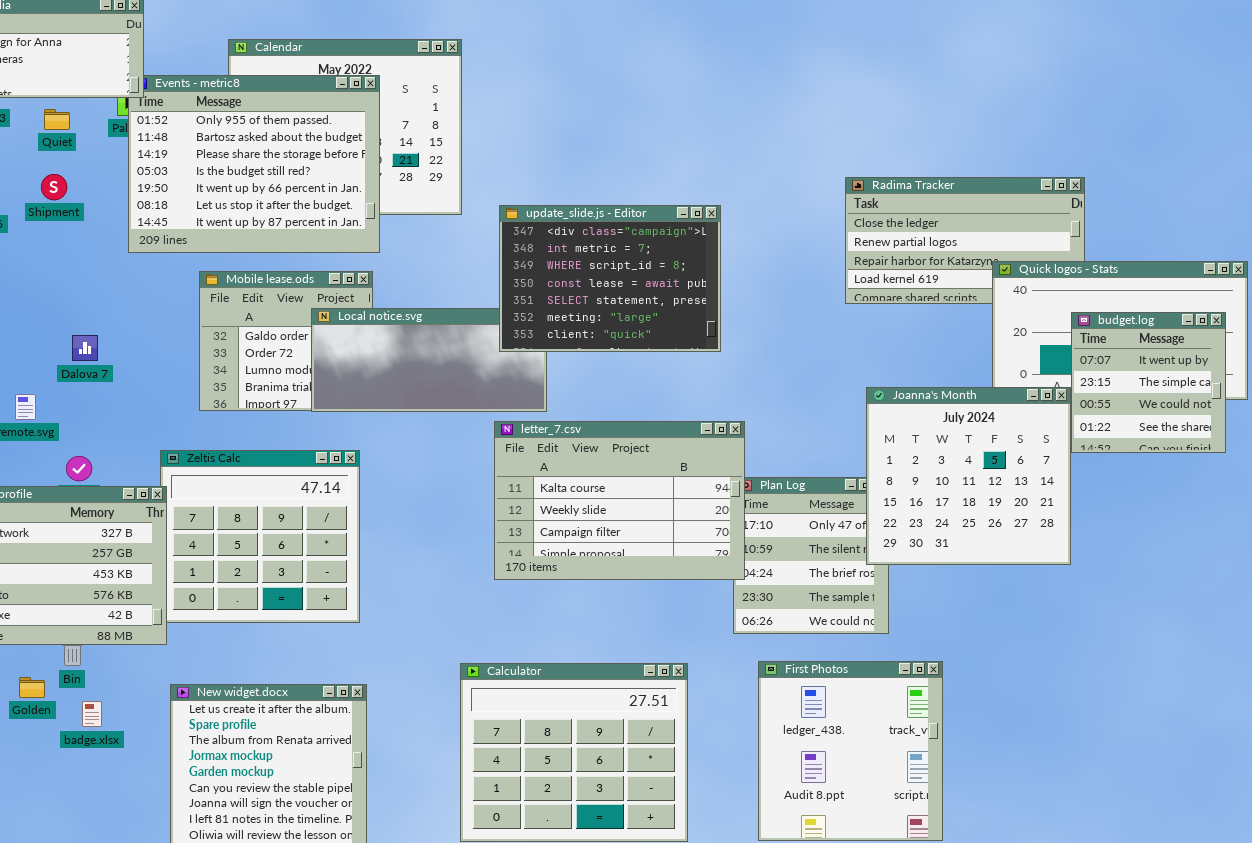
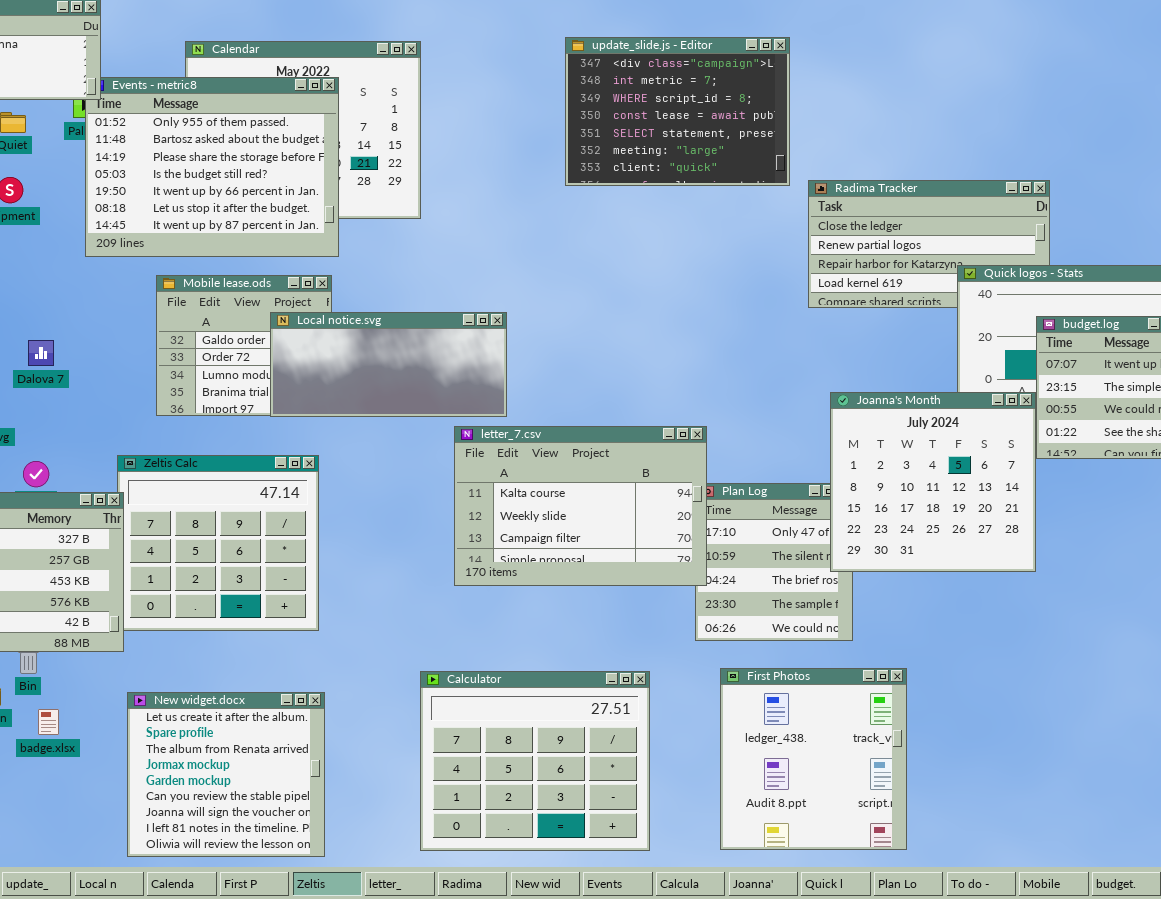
update_slide.js - Editor: [499,205,721,352] -> [565,37,790,186], moved

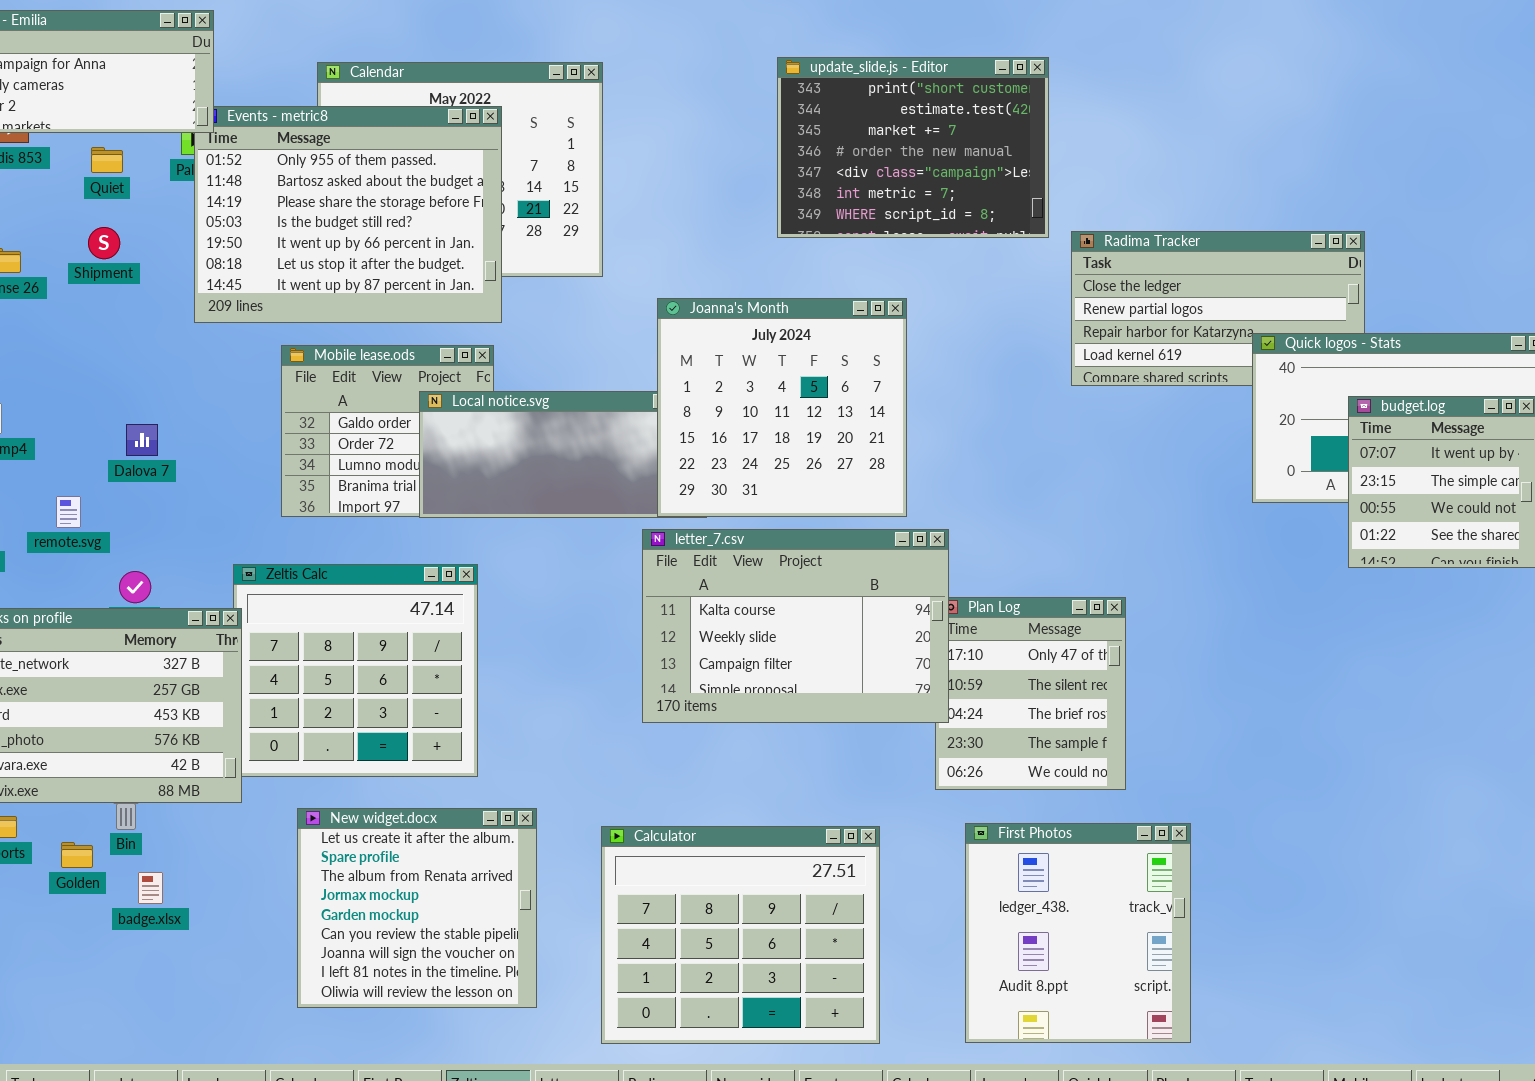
update_slide.js - Editor: [565,37,790,186] -> [777,57,1049,238], scrolled up 4 rows
Joanna's Month: [830,392,1036,572] -> [657,298,907,517], moved
New widget.docx: [127,692,325,857] -> [297,808,537,1008], moved

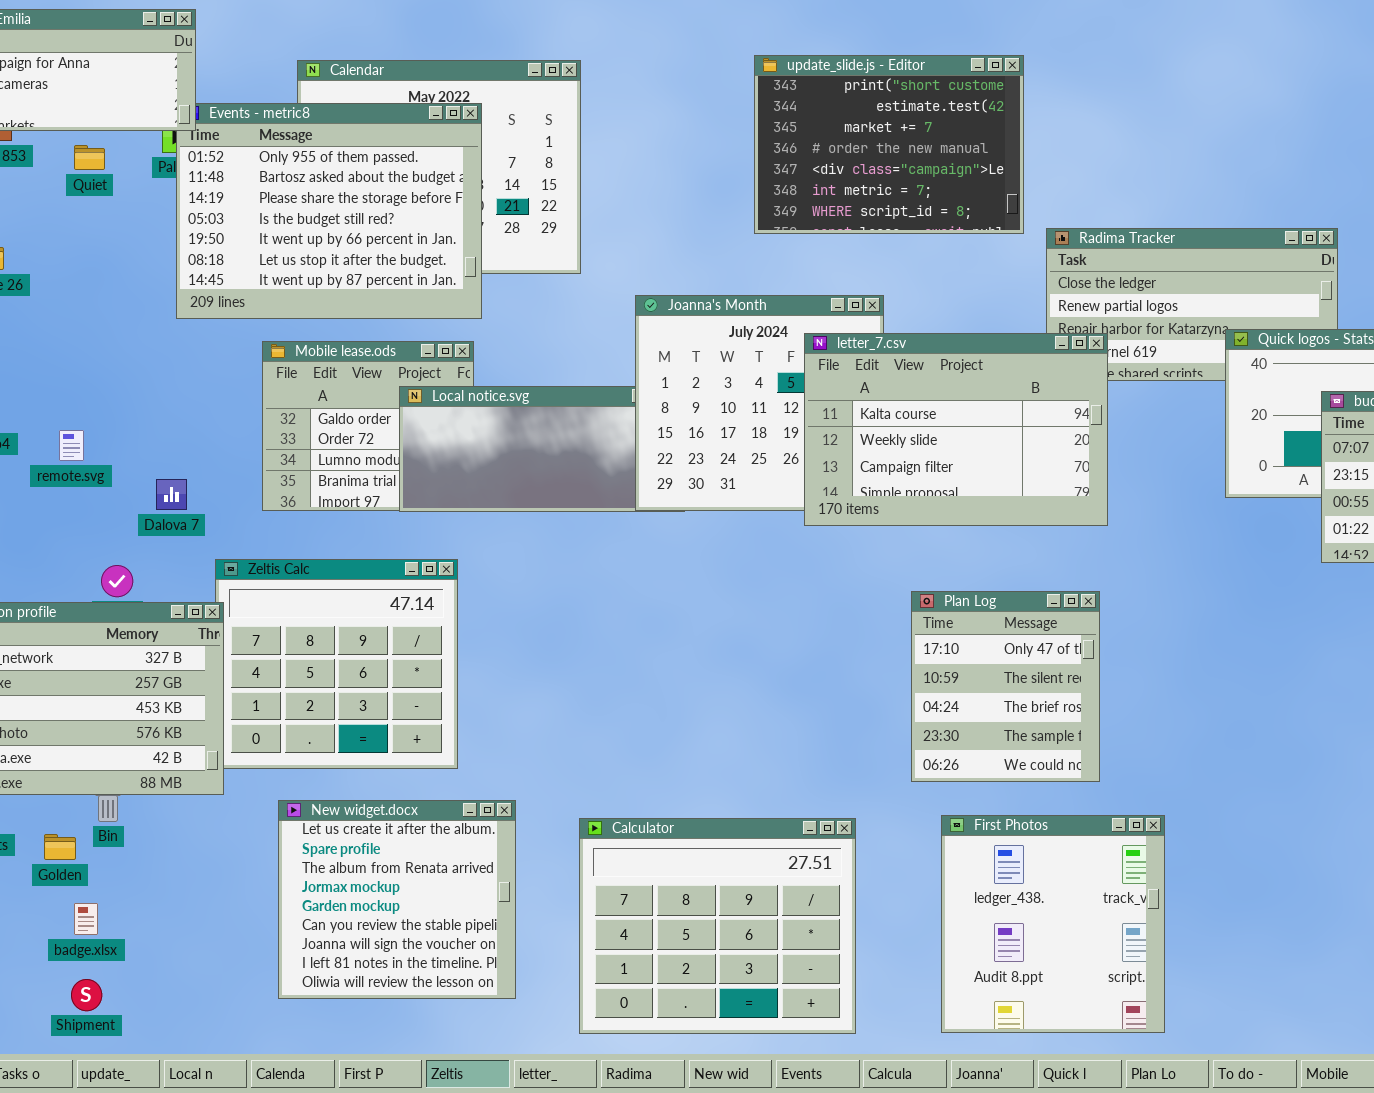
Shipment: [88,227,120,259] -> [71,979,102,1011], moved
Dalova 7: [126,424,158,456] -> [156,479,187,510], moved
remote.svg: [56,496,81,528] -> [59,430,84,461], moved
letter_7.csv: [642,529,949,723] -> [804,333,1108,526], moved
badge.xlsx: [138,872,163,904] -> [74,903,98,935], moved

